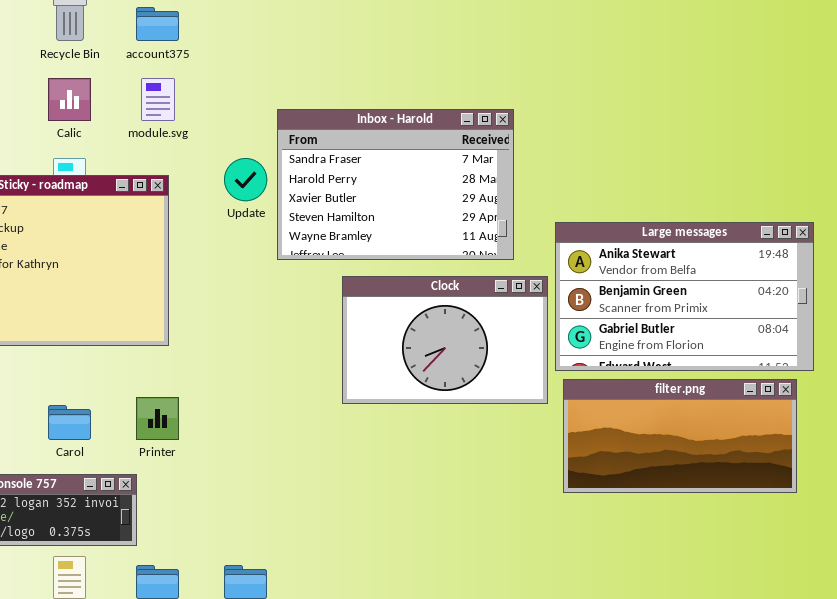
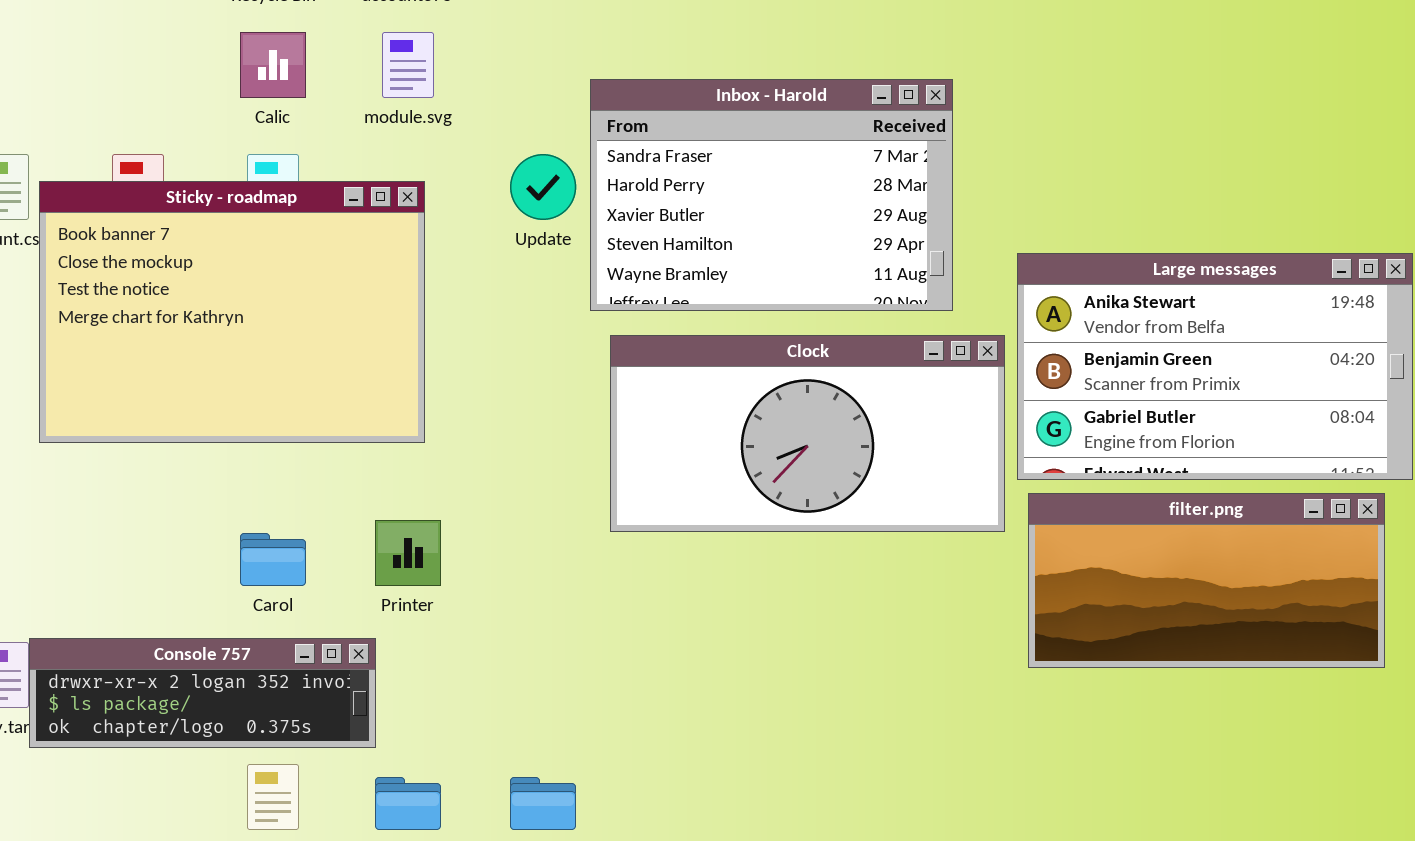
Clock: [342,276,548,404] -> [610,335,1005,532], resized

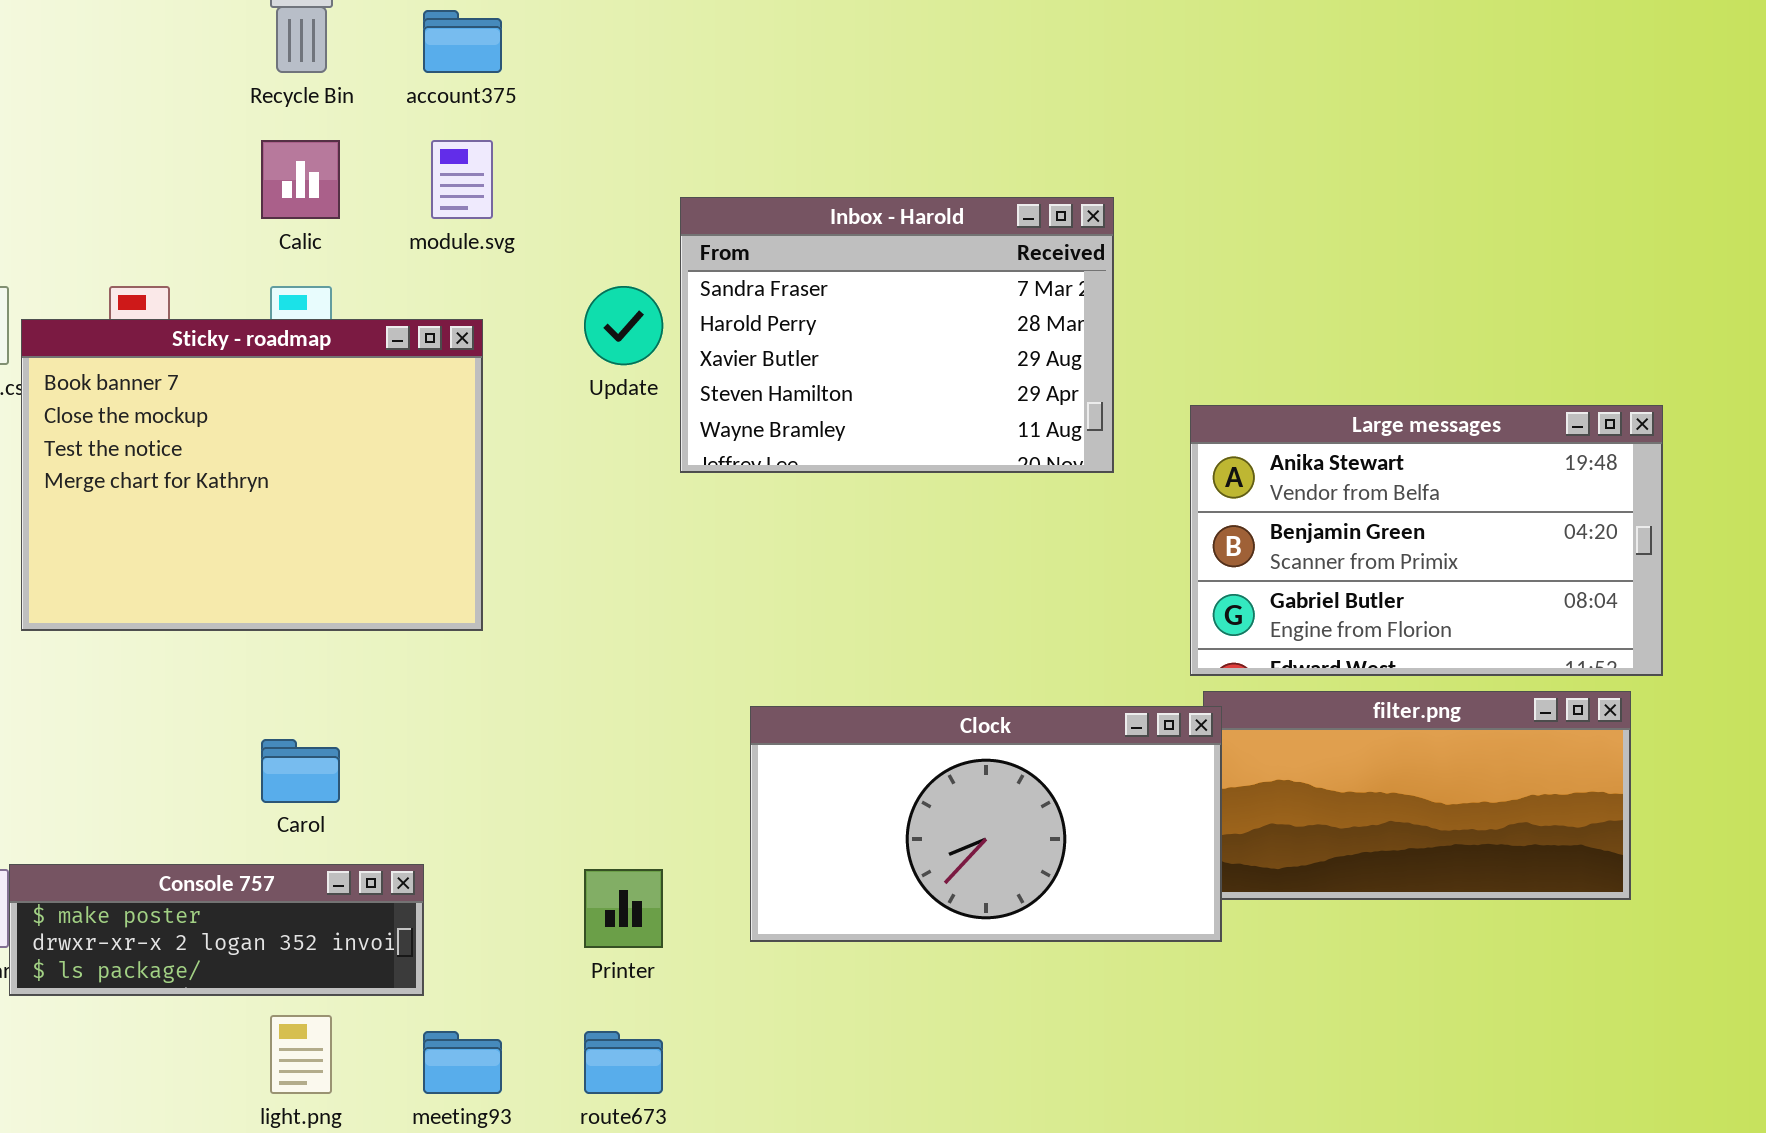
Clock: [610,335,1005,532] -> [750,706,1222,942], moved
Printer: [375,520,441,586] -> [584,869,663,948], moved
Console 757: [29,638,376,748] -> [9,864,424,996], scrolled up 1 row

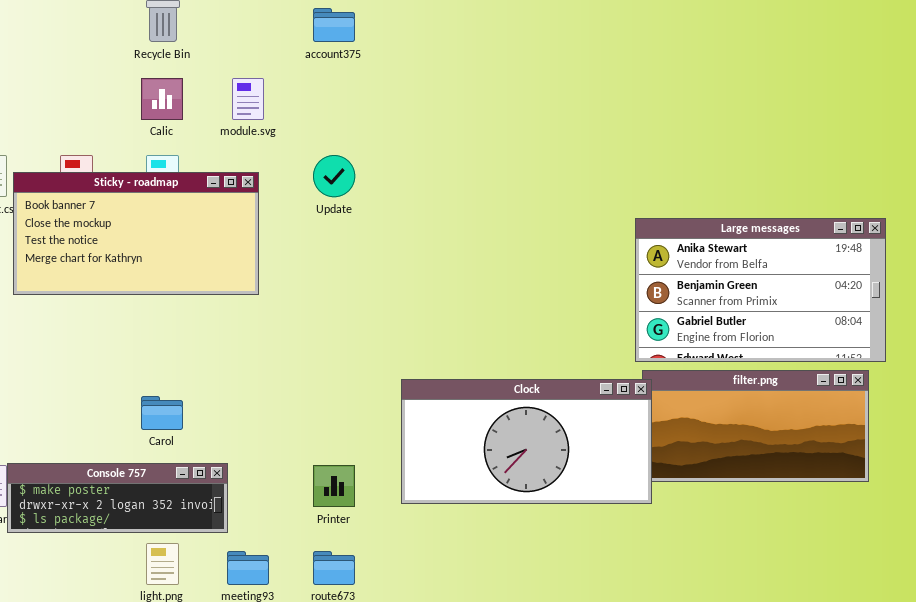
account375: [423,10,502,73] -> [313,8,355,42], moved
Inbox - Harold: [680,197,1114,473] -> none, closed
Sticky - roadmap: [21,319,483,631] -> [13,172,259,295], resized

